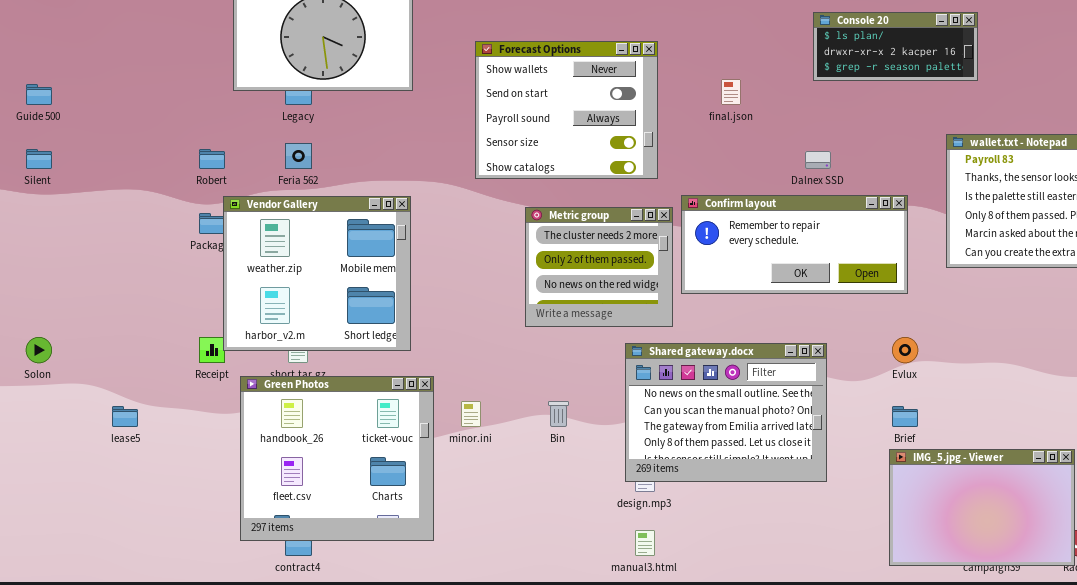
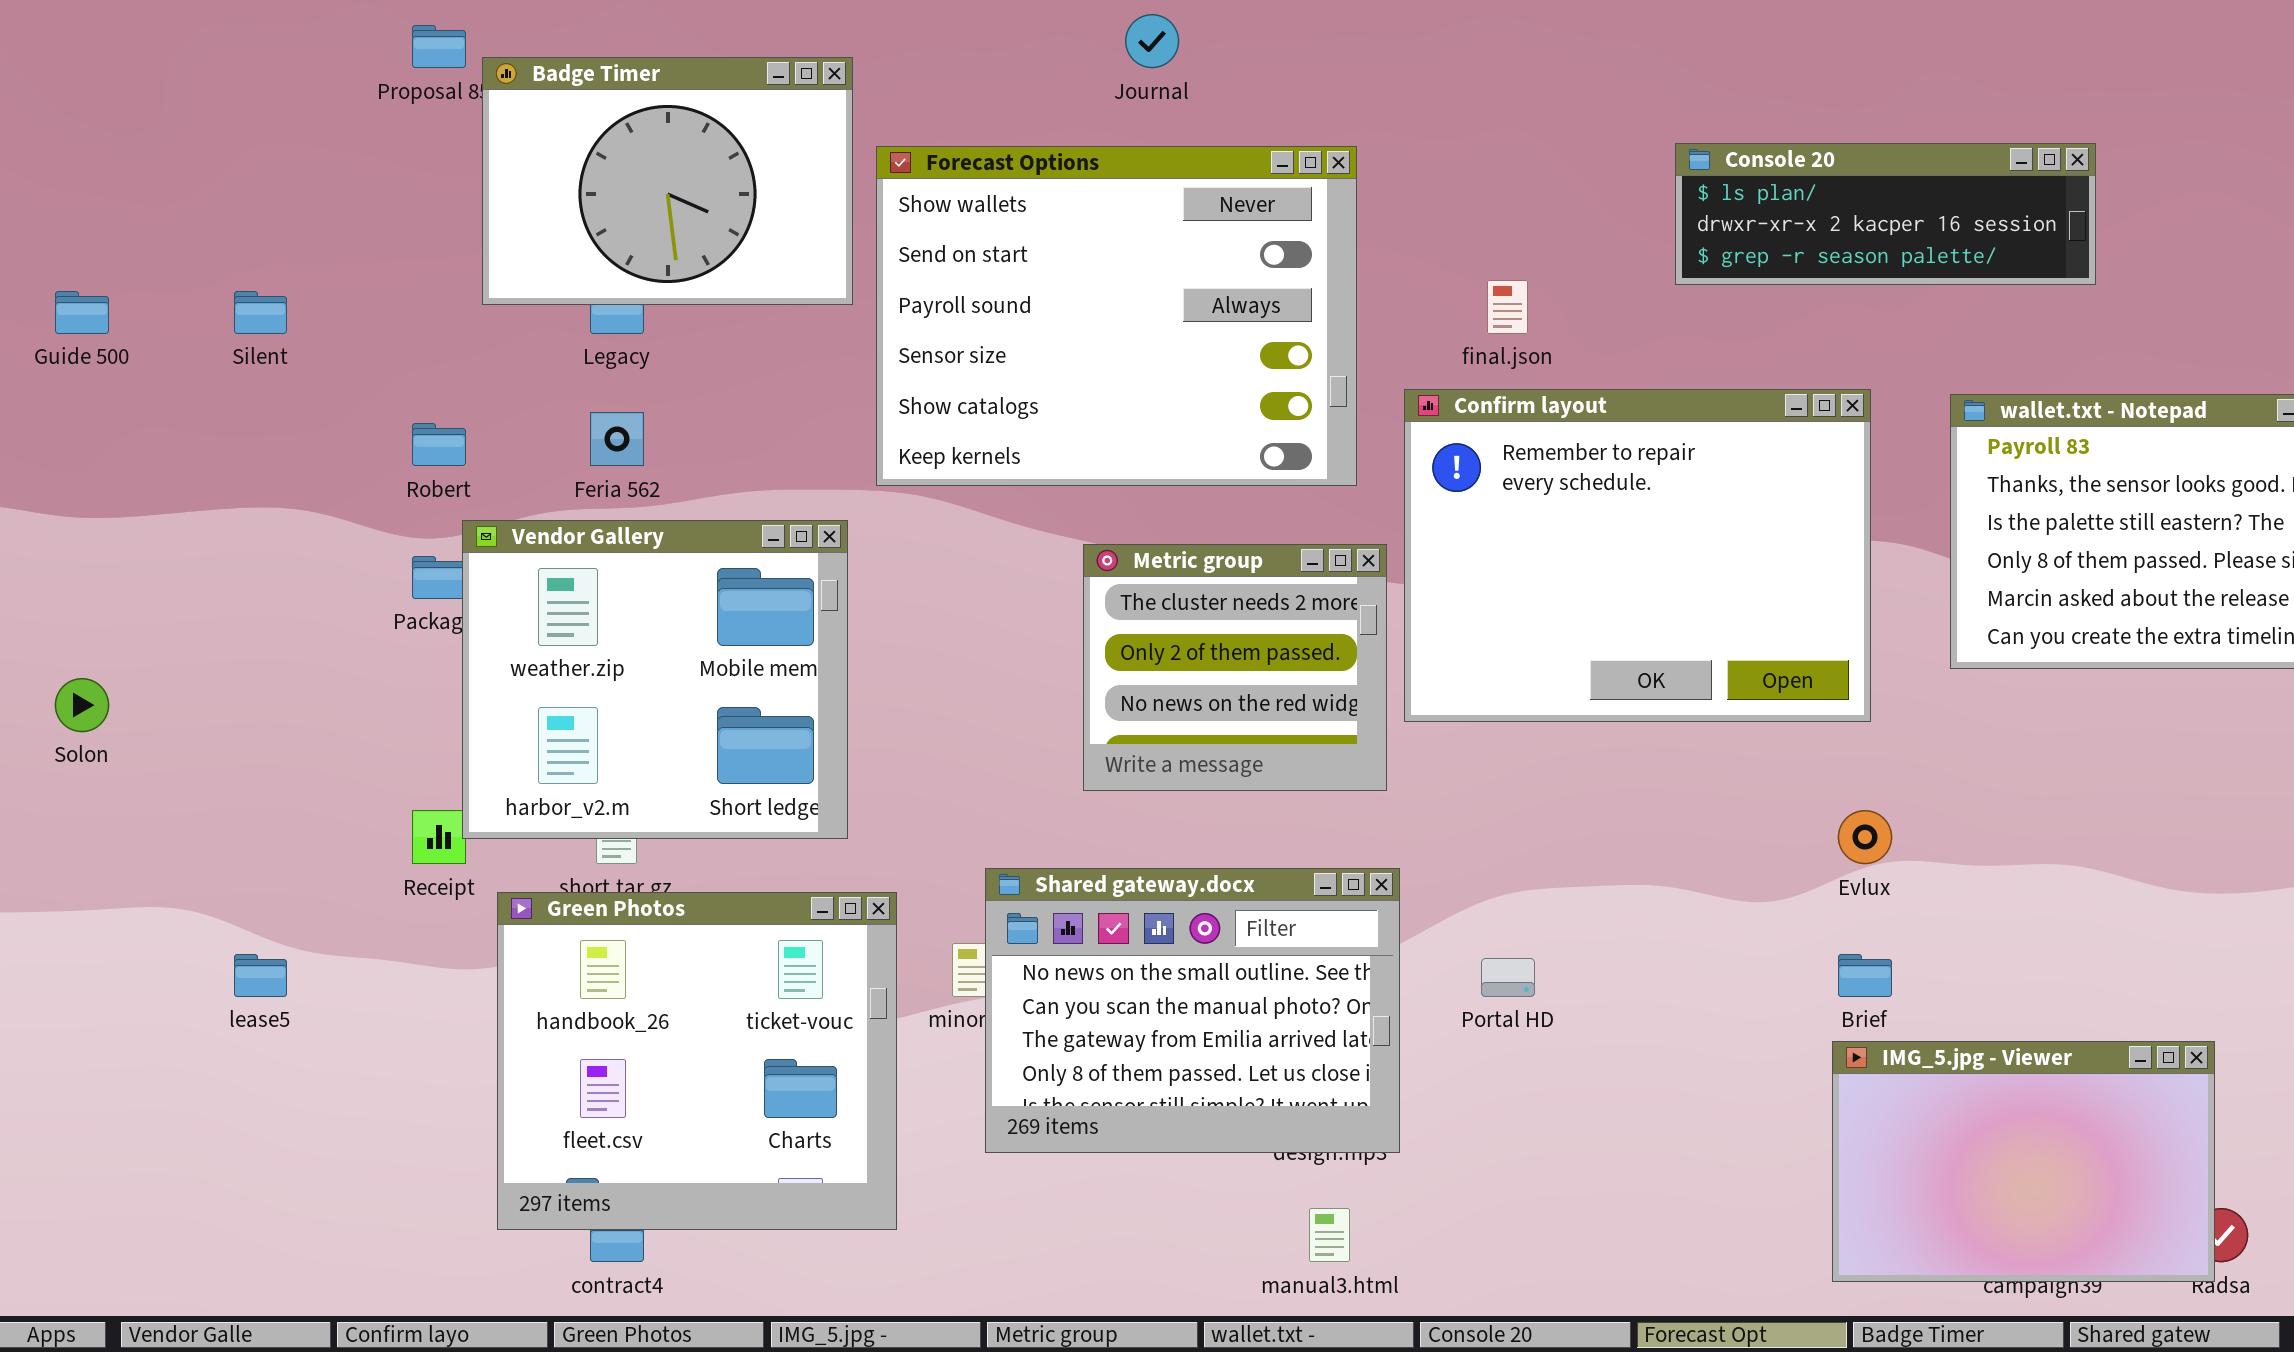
Console 20: [813,12,978,81] -> [1675,143,2096,285], resized
Forecast Options: [475,41,658,179] -> [876,146,1357,486], resized
Silent: [26,149,52,169] -> [234,291,287,334], moved
Confirm layout: [681,195,908,294] -> [1404,389,1871,722], resized
Solon: [26,337,52,363] -> [55,678,109,732], moved
Shared gateway.docx: [625,343,827,482] -> [985,868,1400,1153], moved

